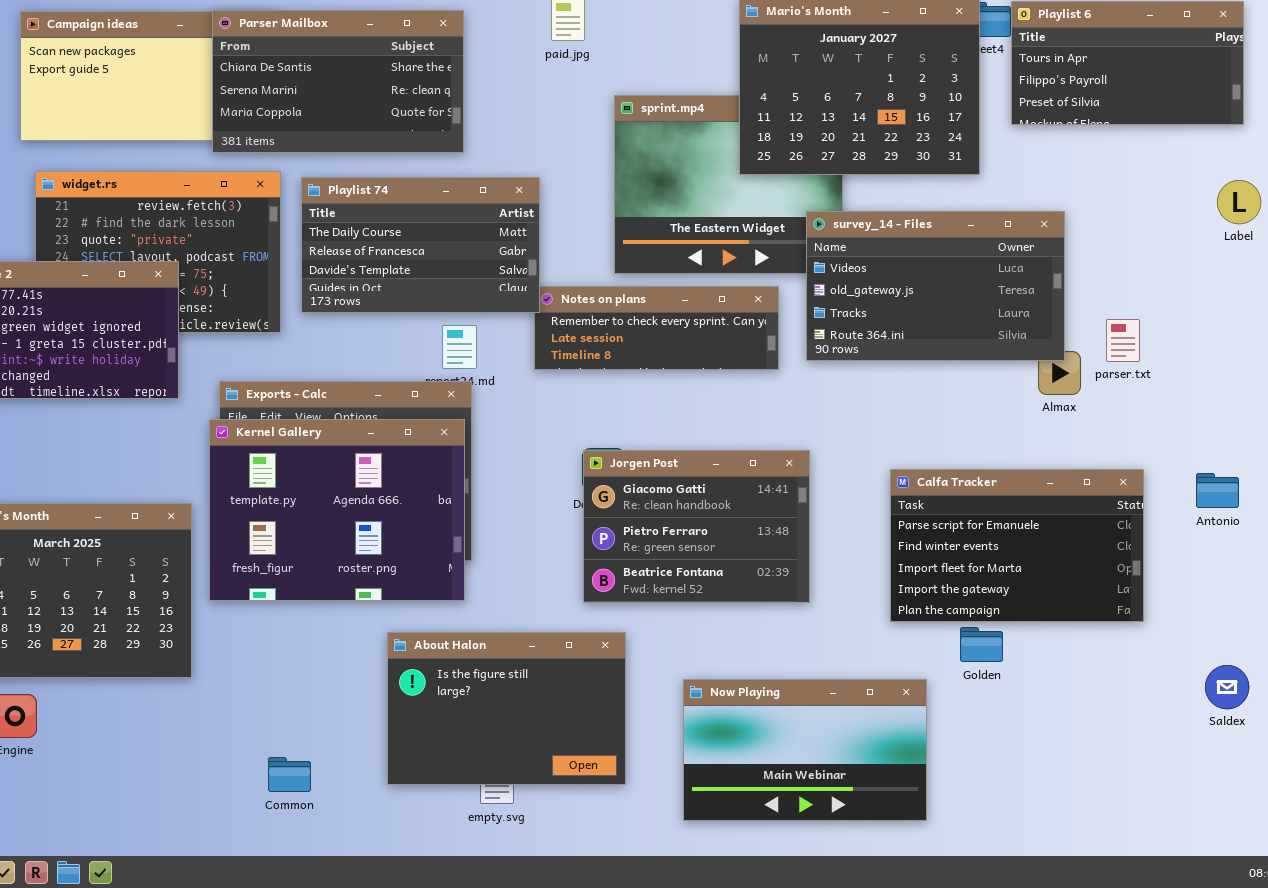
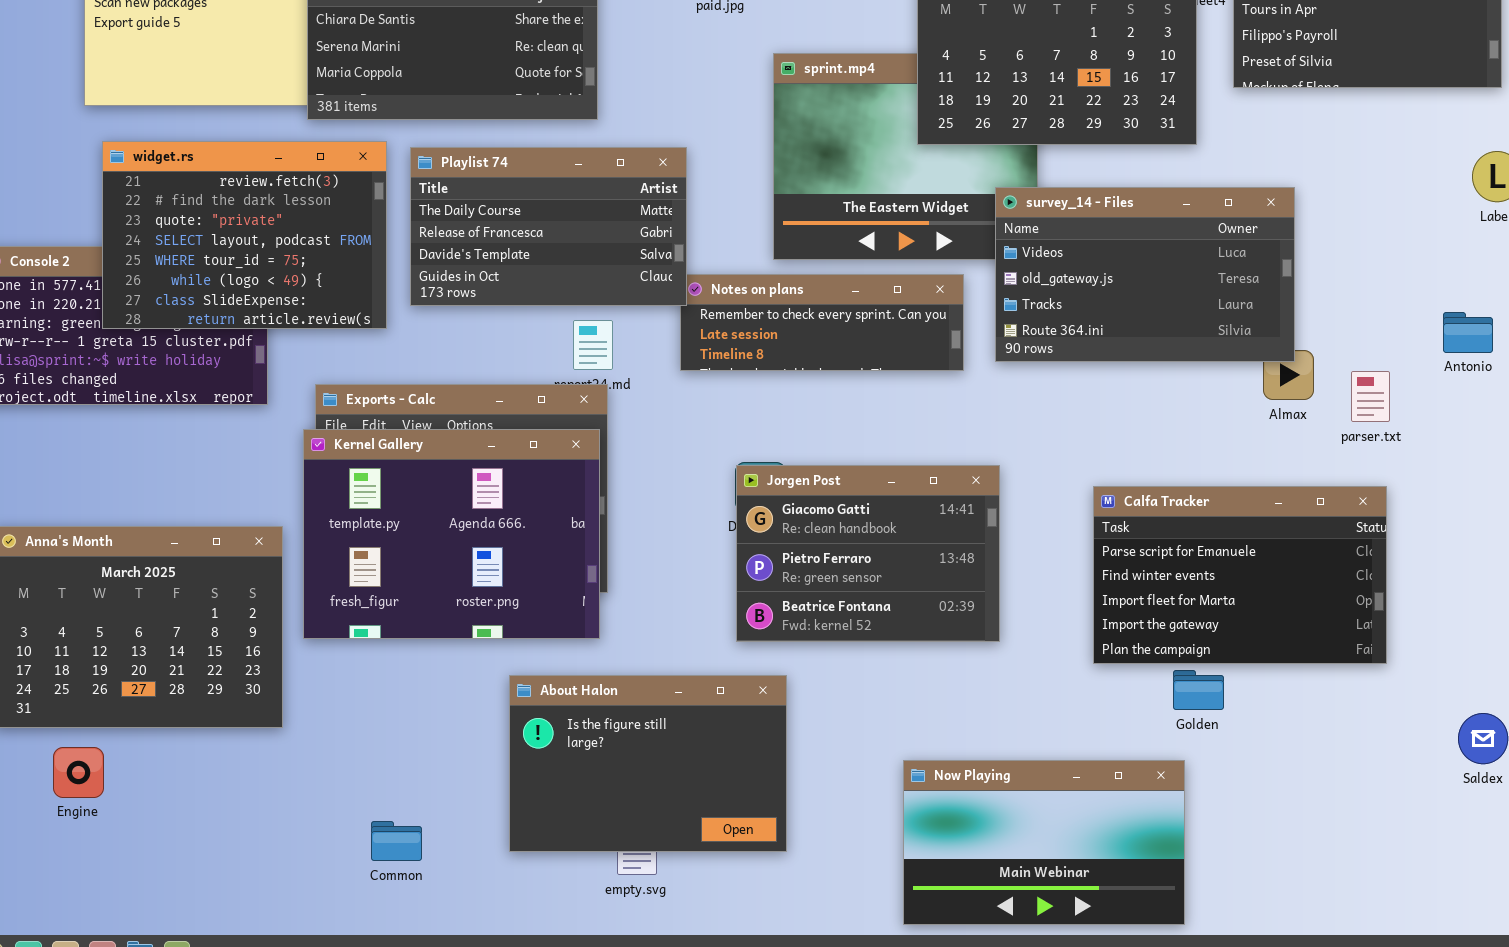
widget.rs: [35,171,281,333] -> [102,141,387,329], raised
parser.txt: [1106,319,1140,362] -> [1351,371,1390,422], moved
Antonio: [1196,473,1239,508] -> [1443,312,1493,353], moved
Now Playing: [683,679,927,821] -> [903,760,1185,925], moved

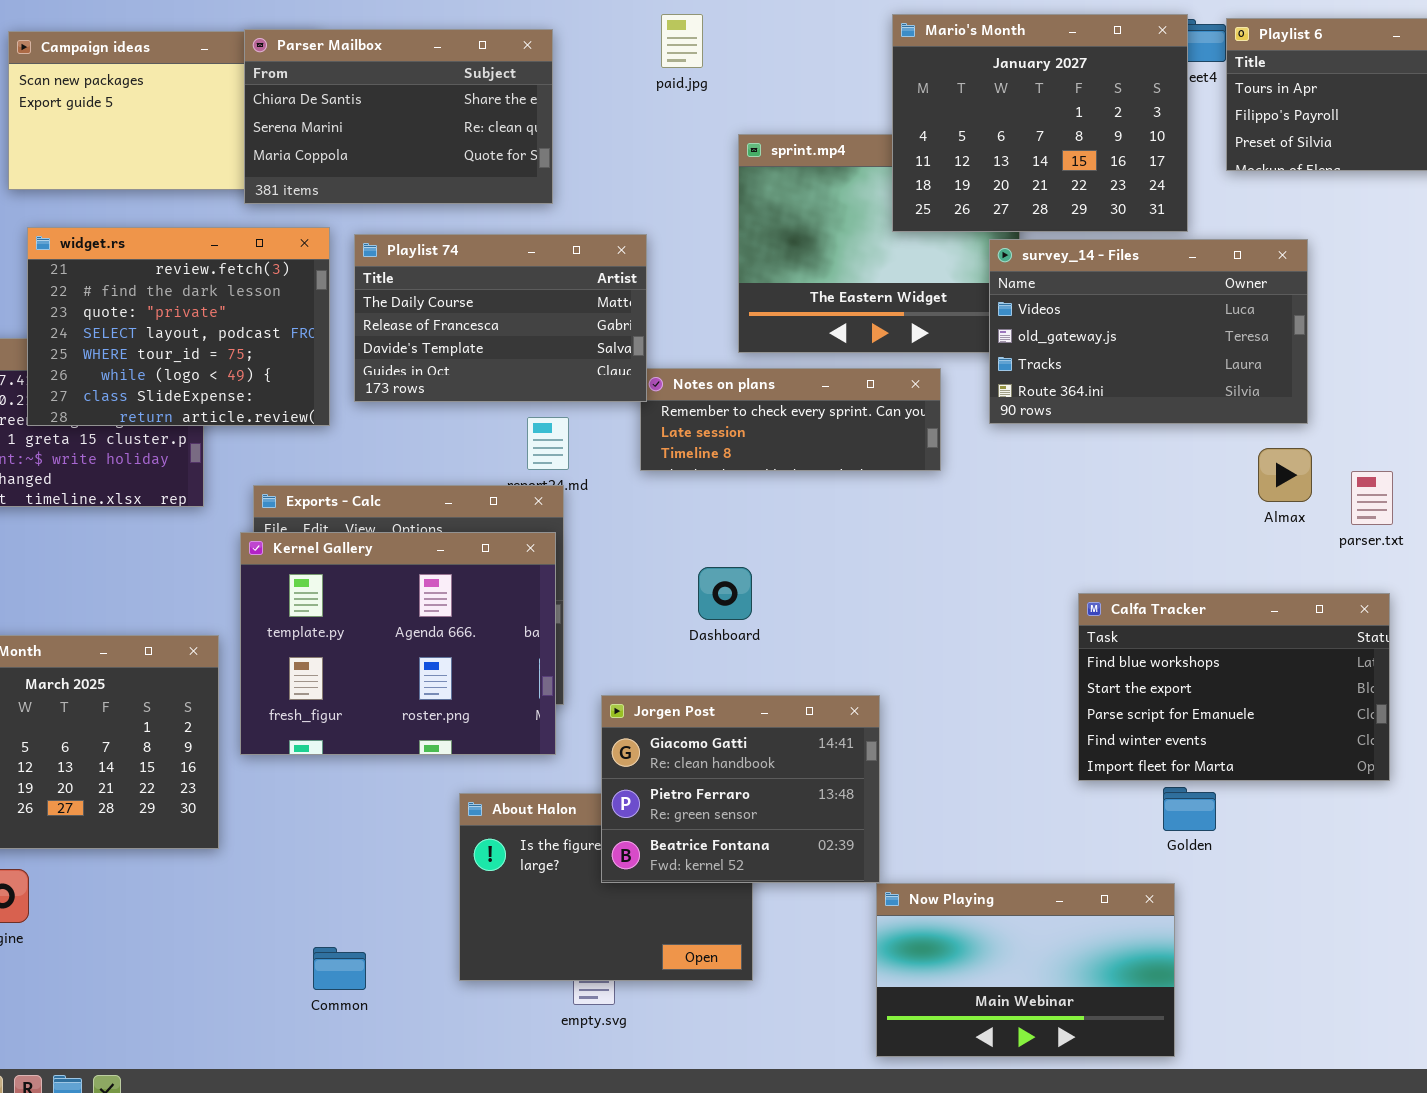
survey_14 - Files: [995,187,1295,362] -> [989,239,1308,424], moved
Jorgen Post: [736,465,1000,642] -> [601,695,880,883], moved
Calfa Tracker: [1093,486,1387,664] -> [1078,593,1390,781], scrolled up 2 rows

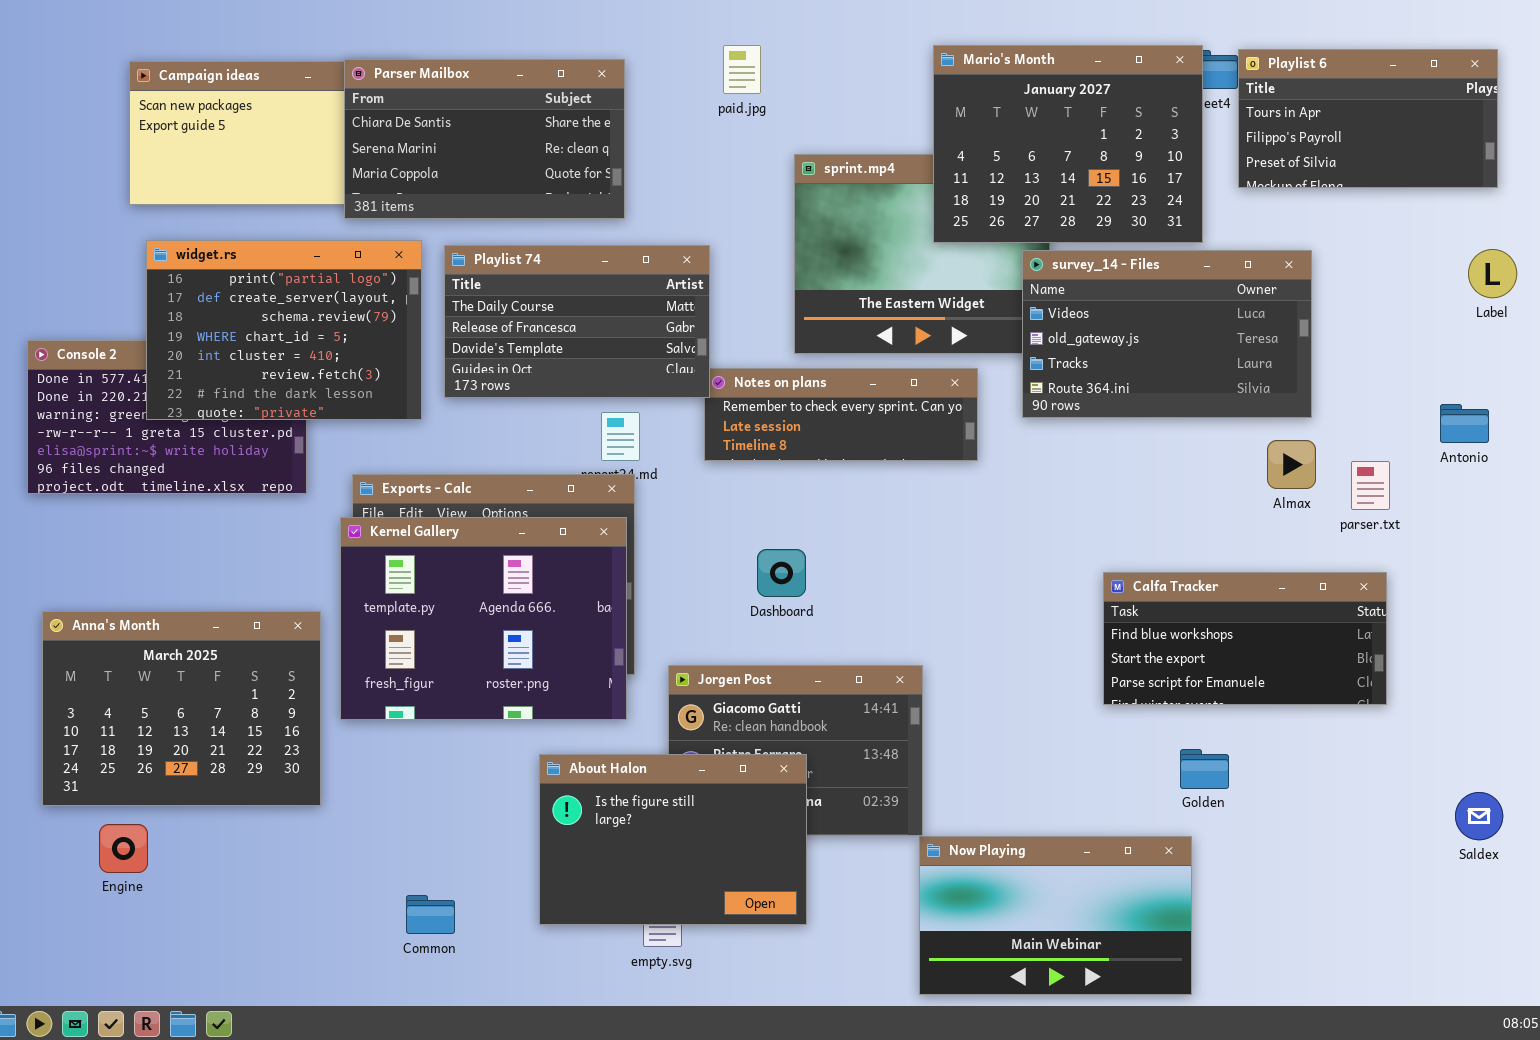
widget.rs: [27,227,330,426] -> [146,240,422,420], scrolled up 5 rows
Calfa Tracker: [1078,593,1390,781] -> [1103,572,1387,705], resized
About Halon: [459,793,753,981] -> [539,754,807,925], raised

